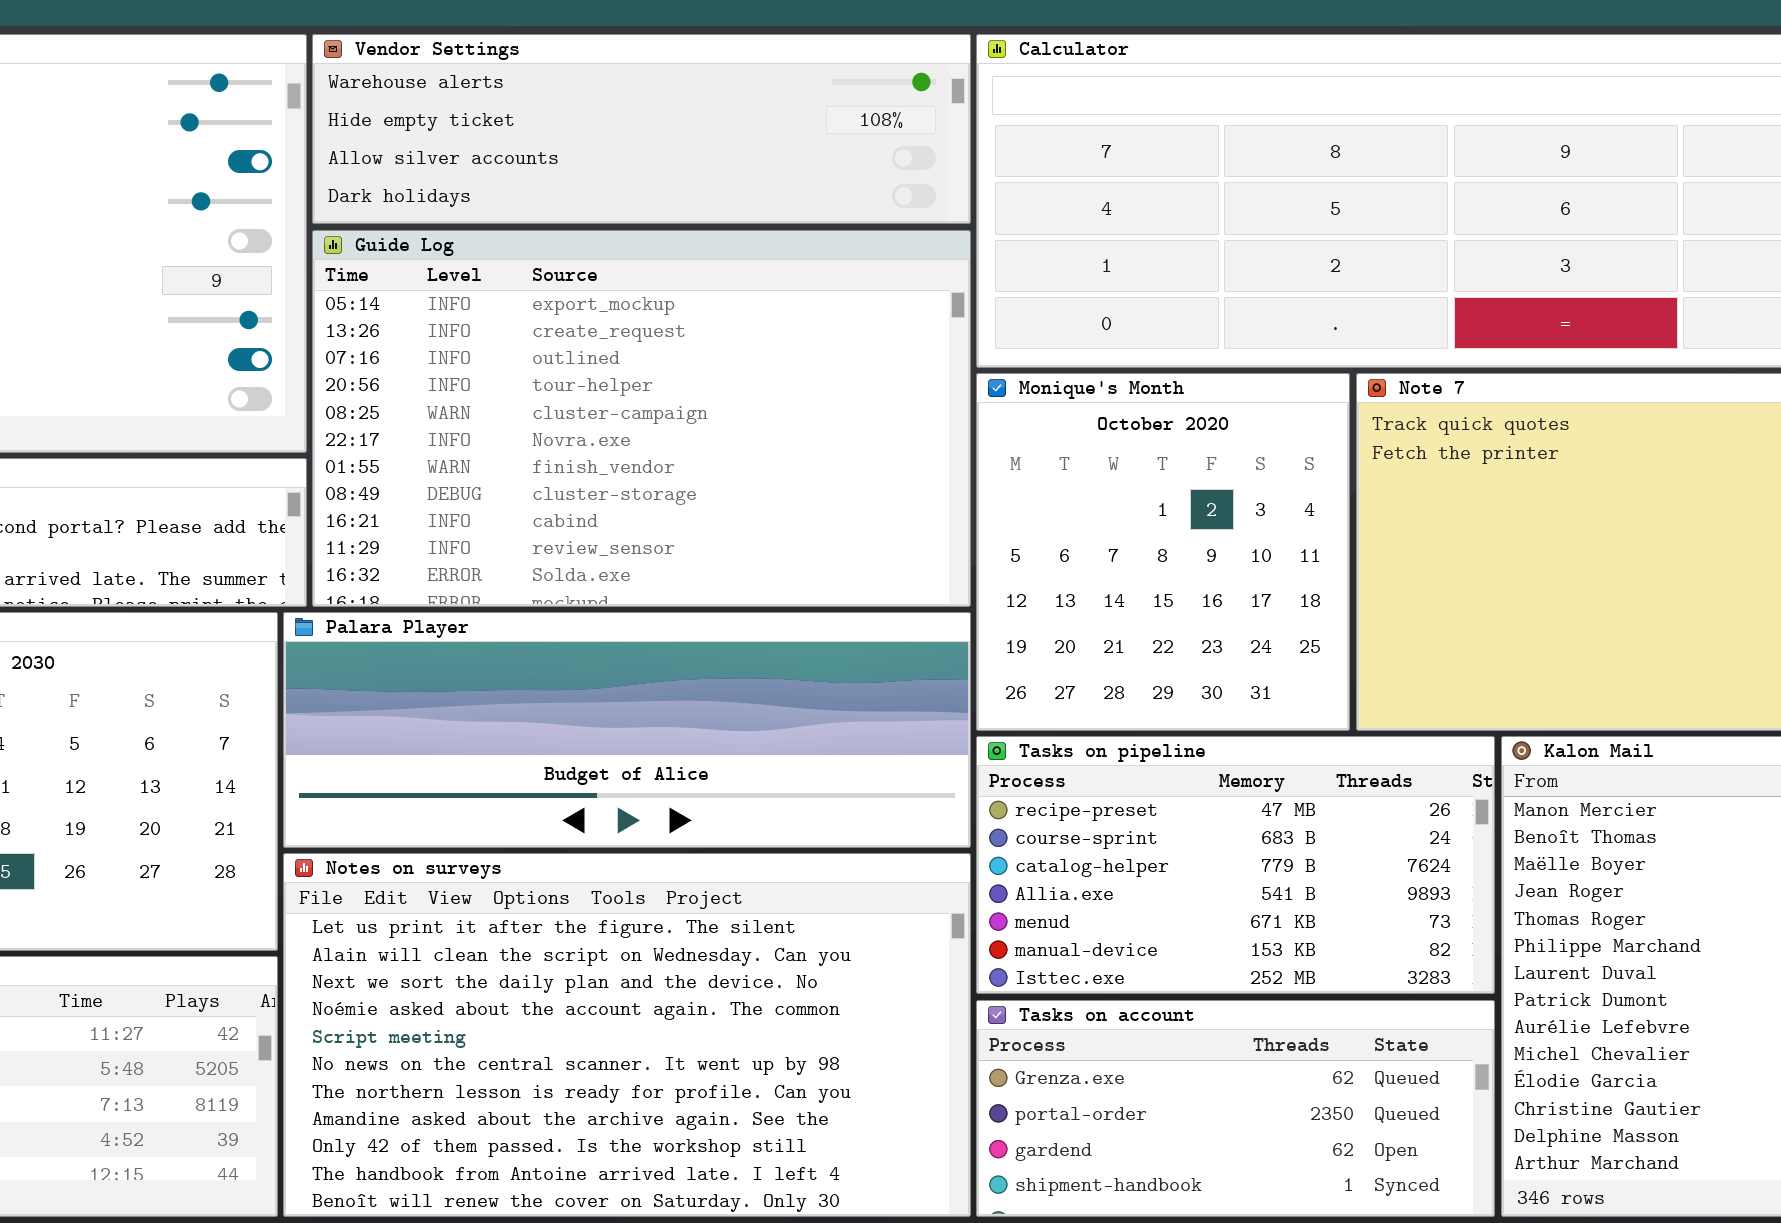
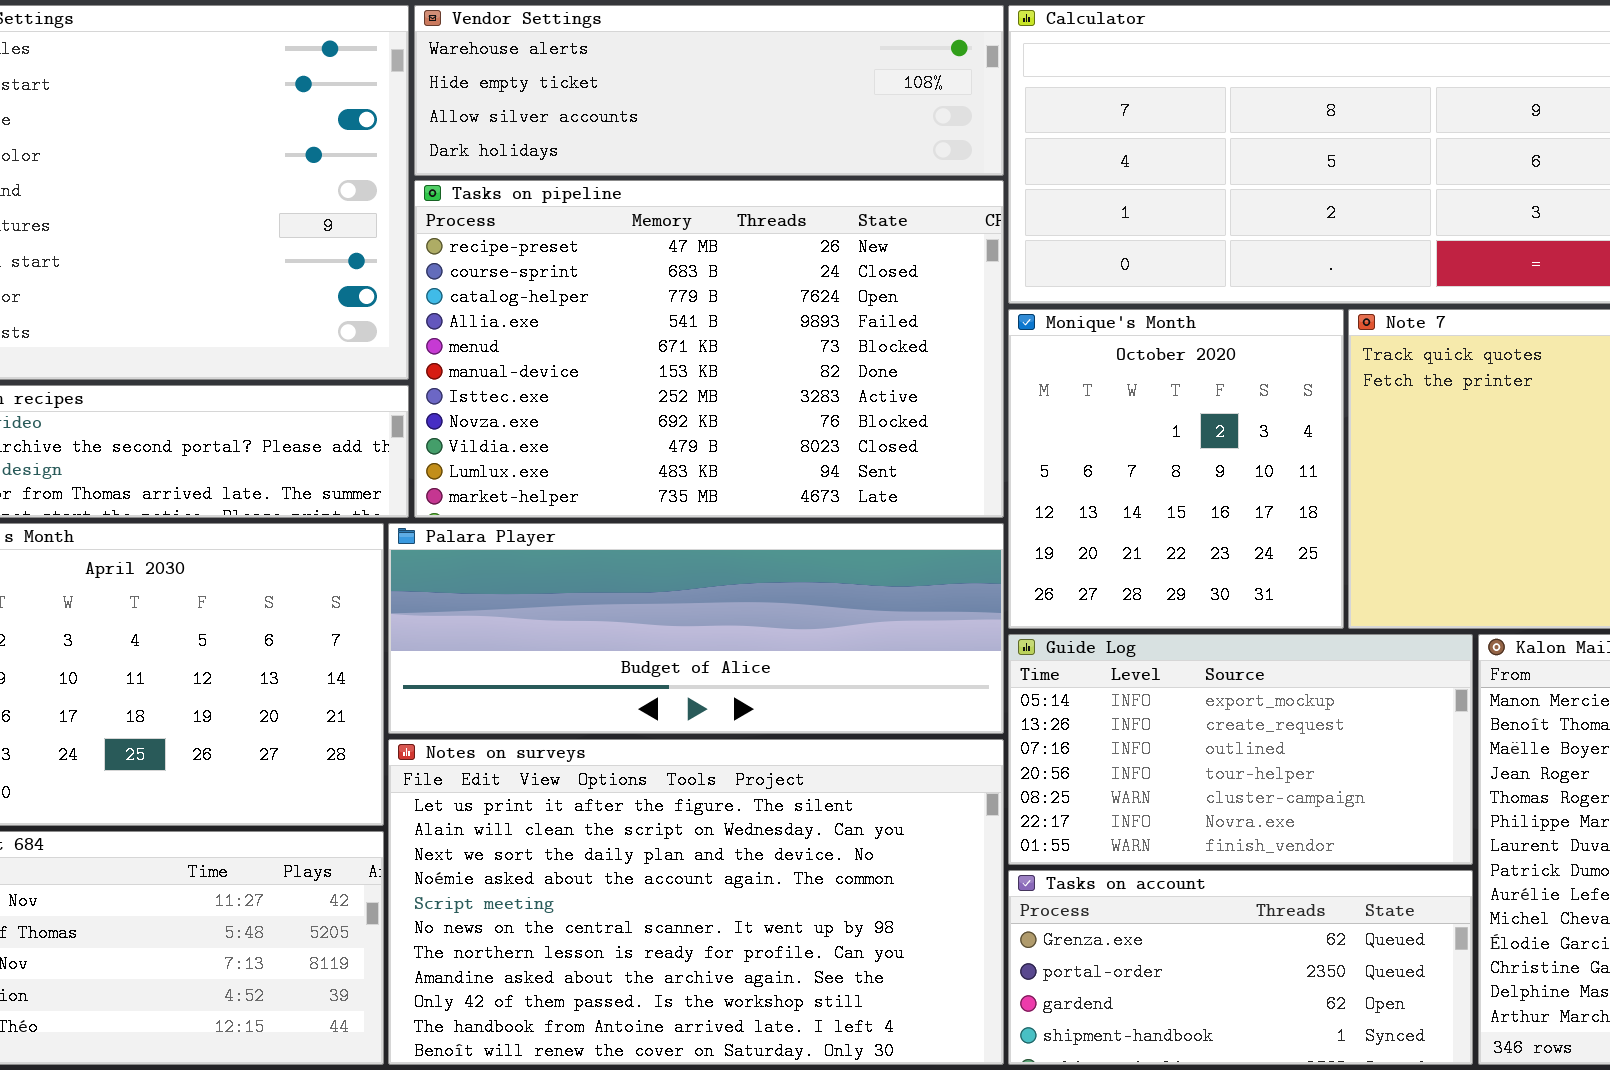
Guide Log: [312,230,971,607] -> [1008,634,1473,865], moved, resized
Tasks on pipeline: [976,736,1495,994] -> [414,180,1004,518], moved, resized

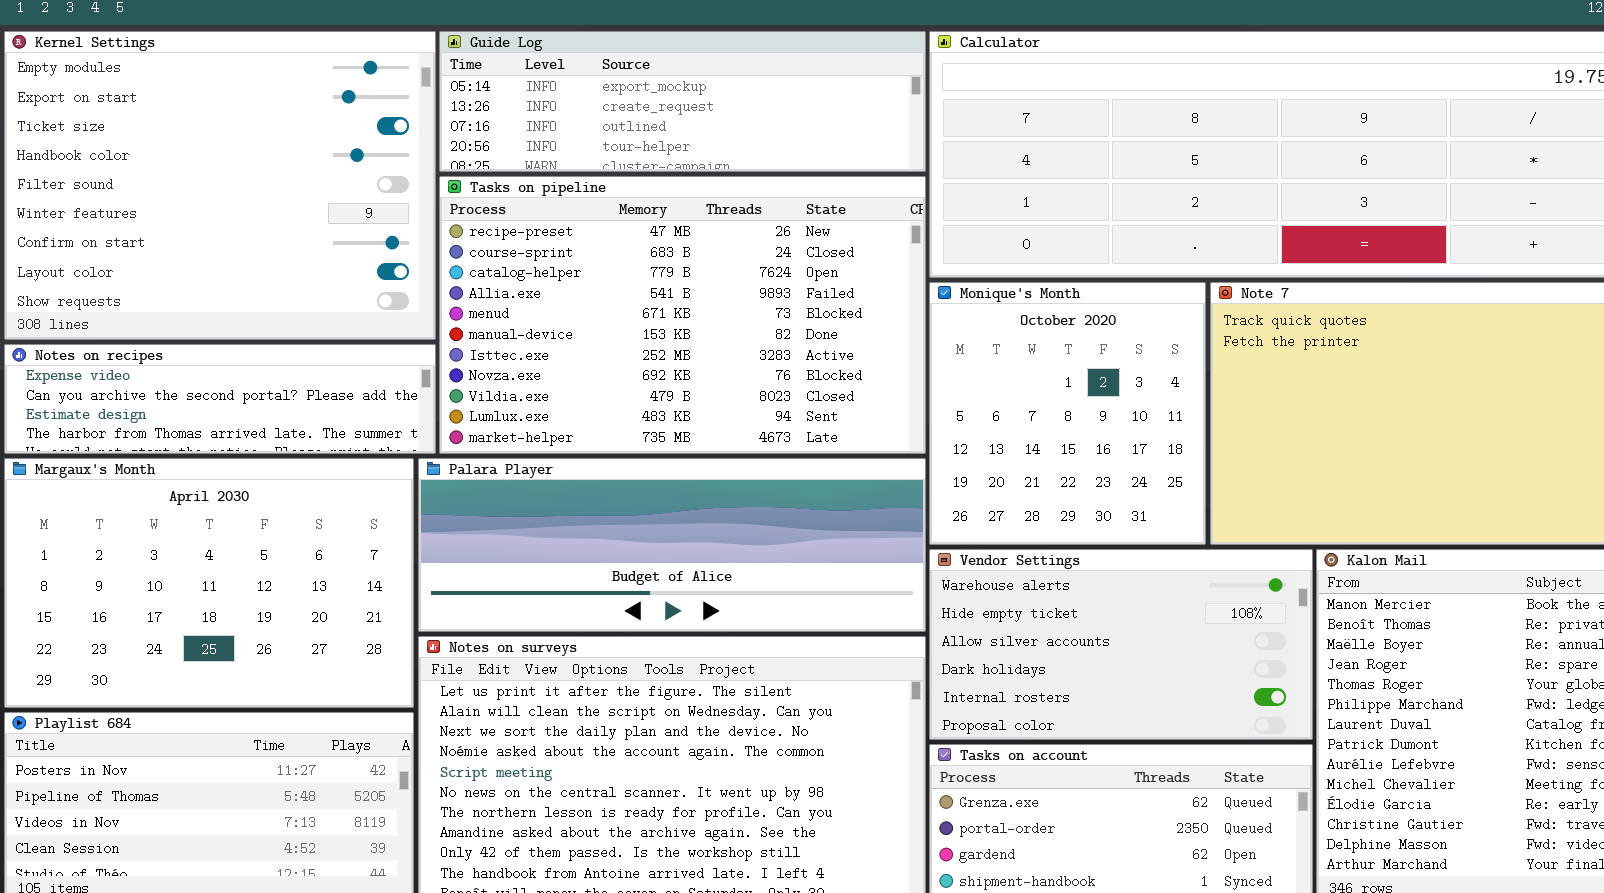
Vendor Settings: [414,5,1004,176] -> [929,549,1313,740], moved, resized
Guide Log: [1008,634,1473,865] -> [439,31,926,172], moved, resized

